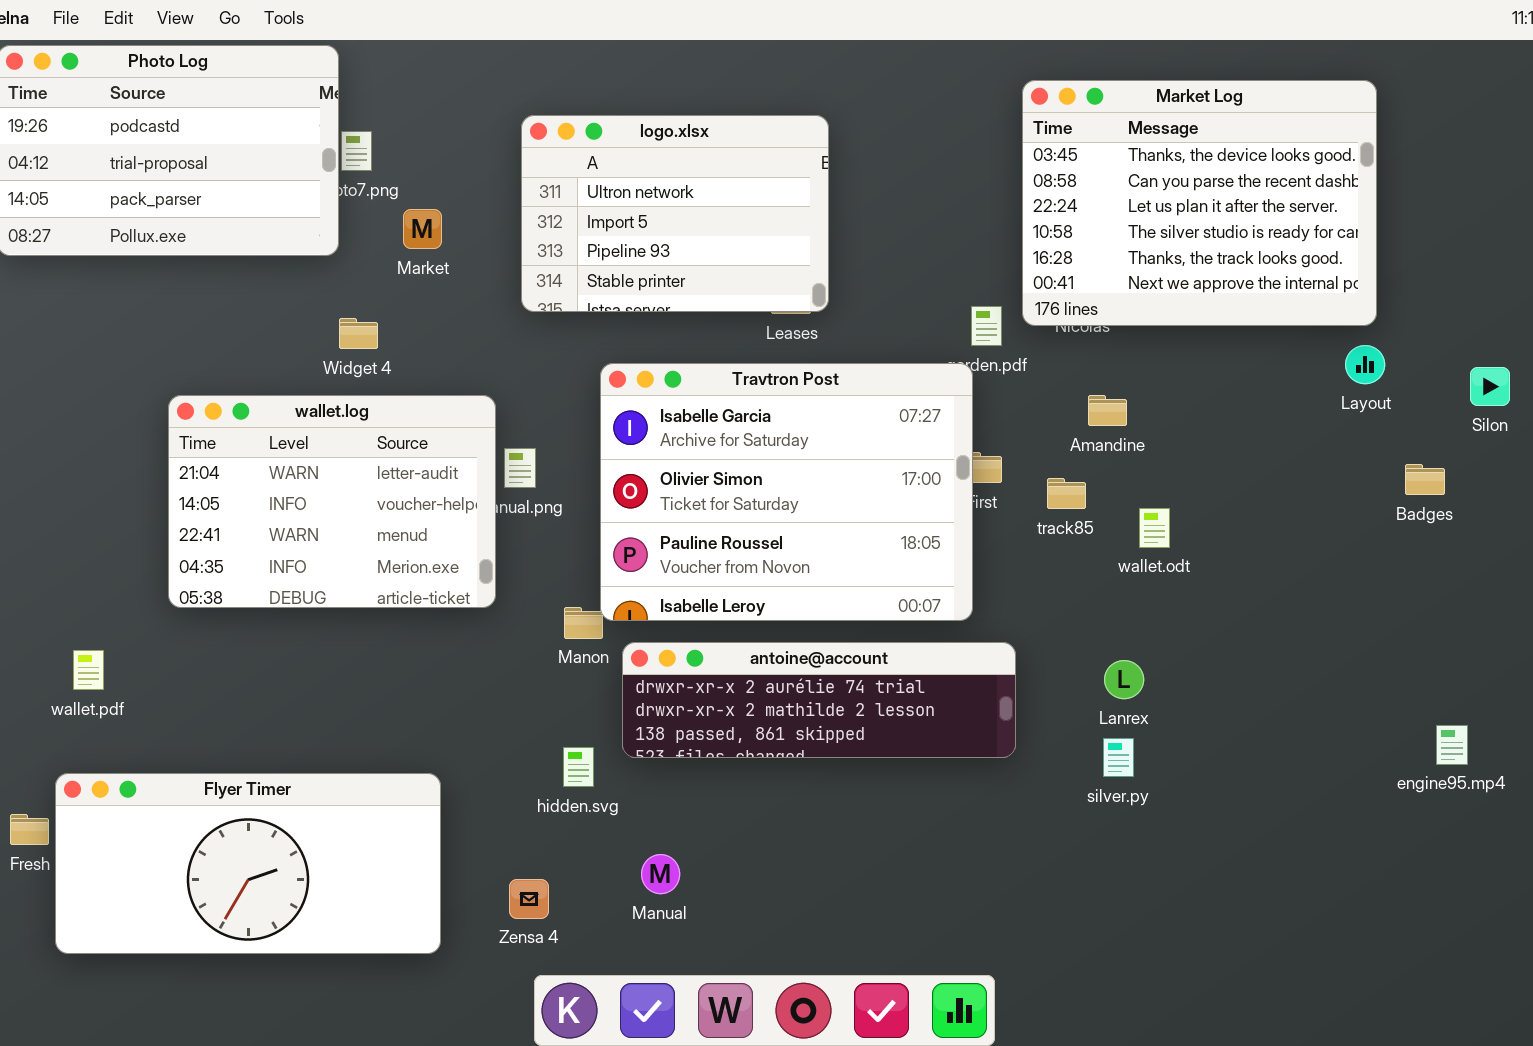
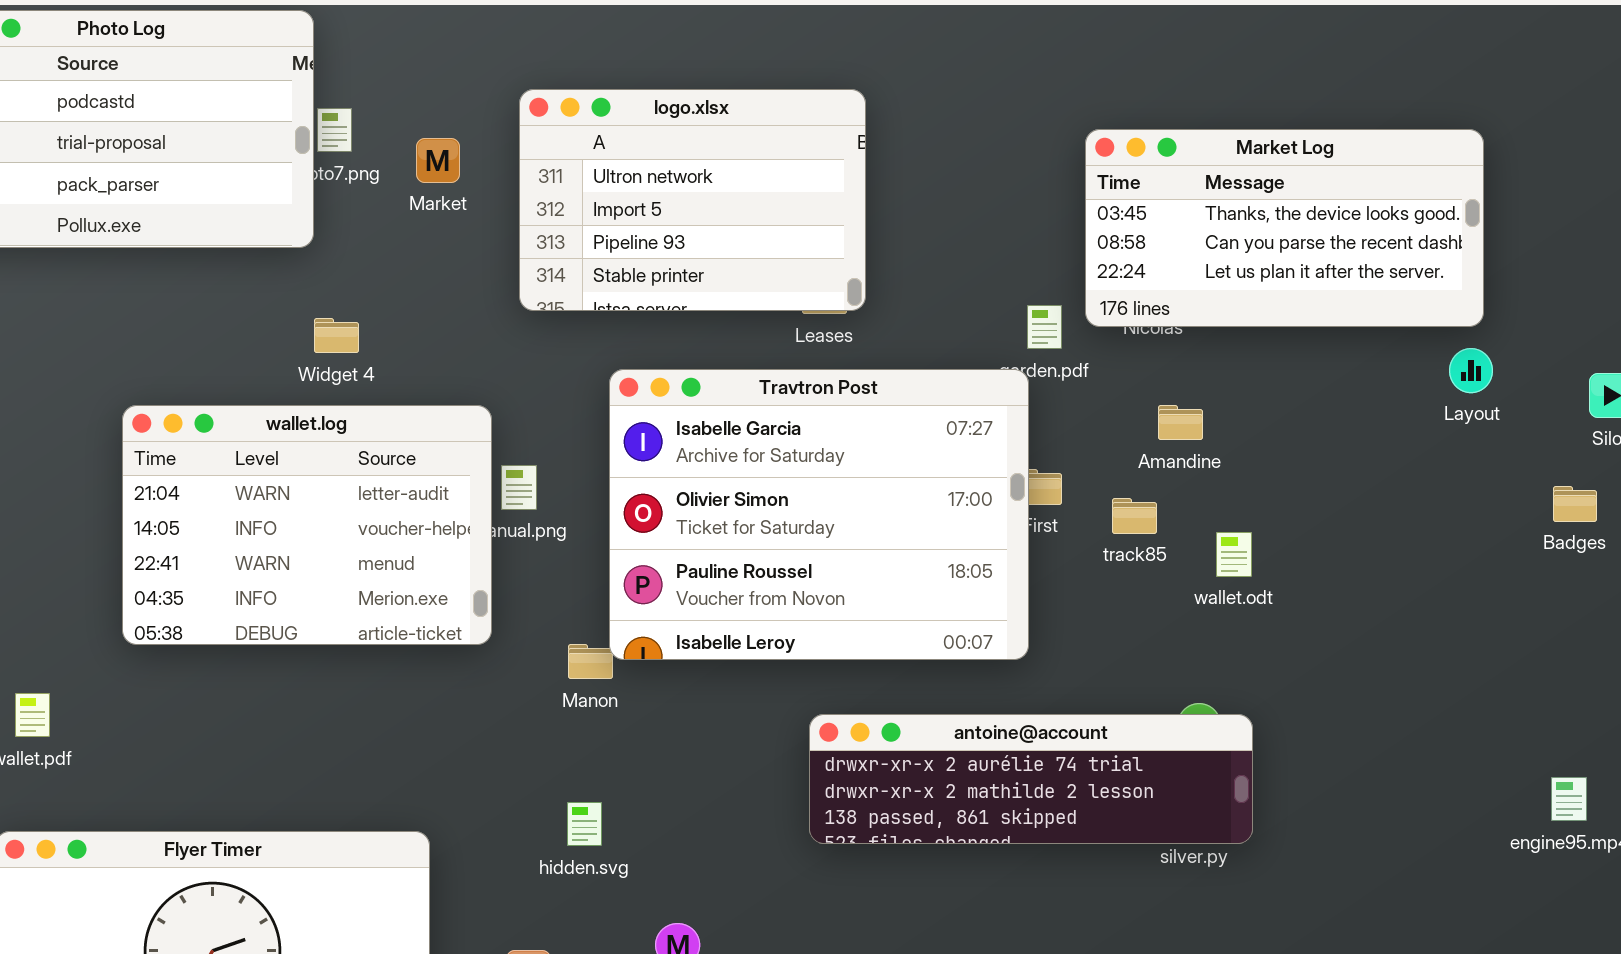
Market Log: [1022,80,1377,326] -> [1085,129,1484,327], resized
Market: [403,209,442,249] -> [416,138,460,183], moved
Badges: [1405,464,1445,495] -> [1553,486,1597,522], moved
antoine@account: [622,642,1016,758] -> [809,714,1253,844], moved

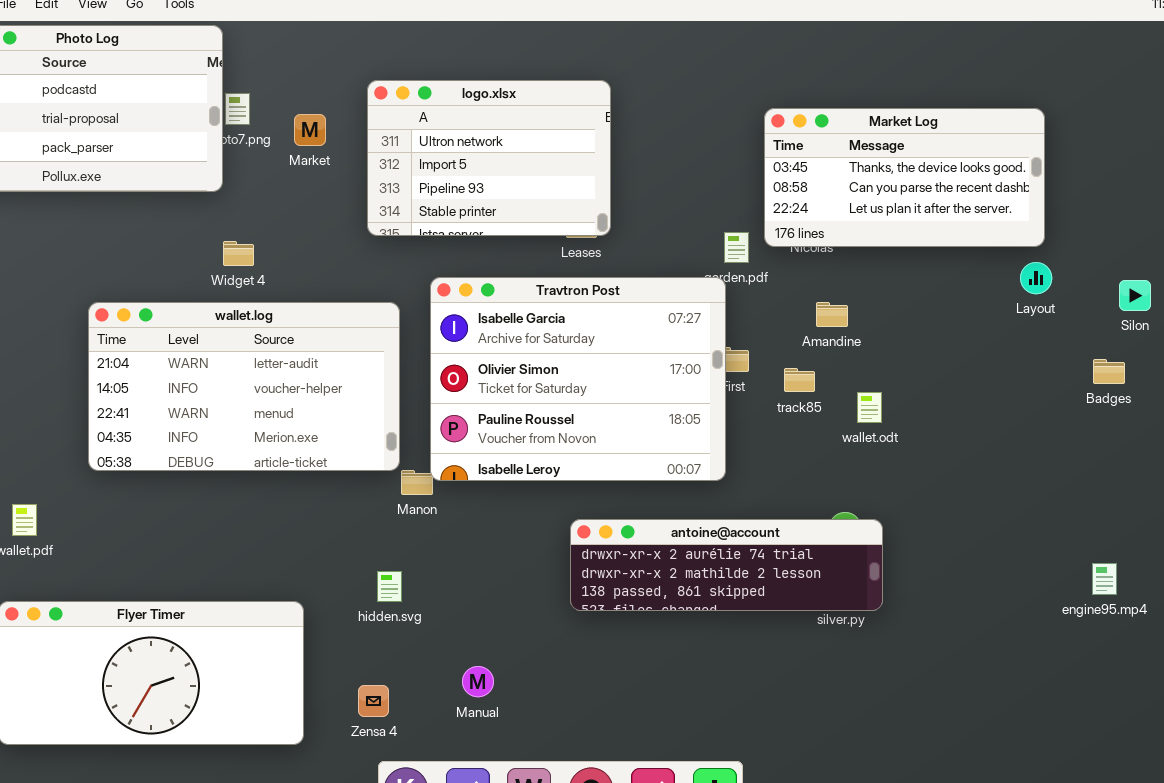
wallet.log: [122,405,492,645] -> [88,302,400,471], resized
hidden.svg: [567,802,602,846] -> [377,571,402,602], moved

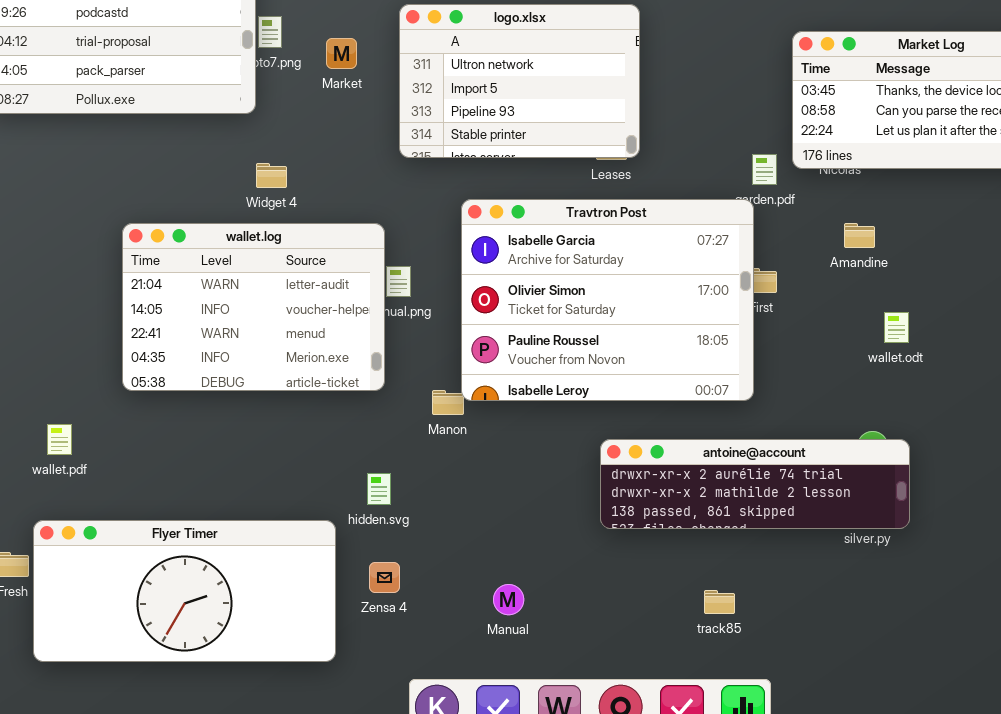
wallet.log: [88,302,400,471] -> [122,223,385,391], resized
track85: [784,368,815,392] -> [704,590,735,614], moved
hidden.svg: [377,571,402,602] -> [367,473,391,505], moved
Zensa 4: [358,685,389,717] -> [369,562,400,593], moved

